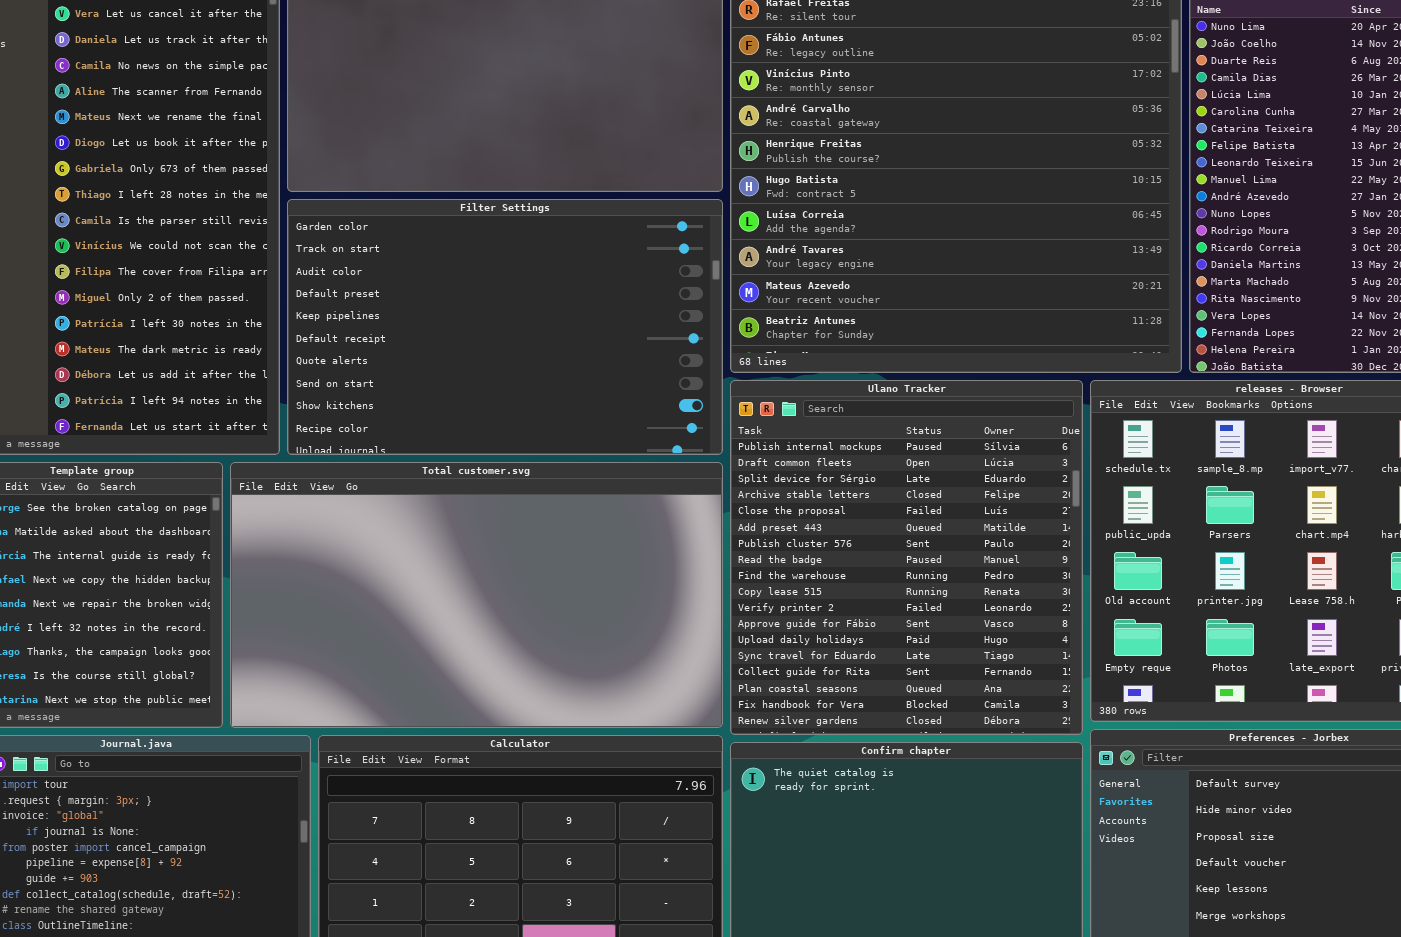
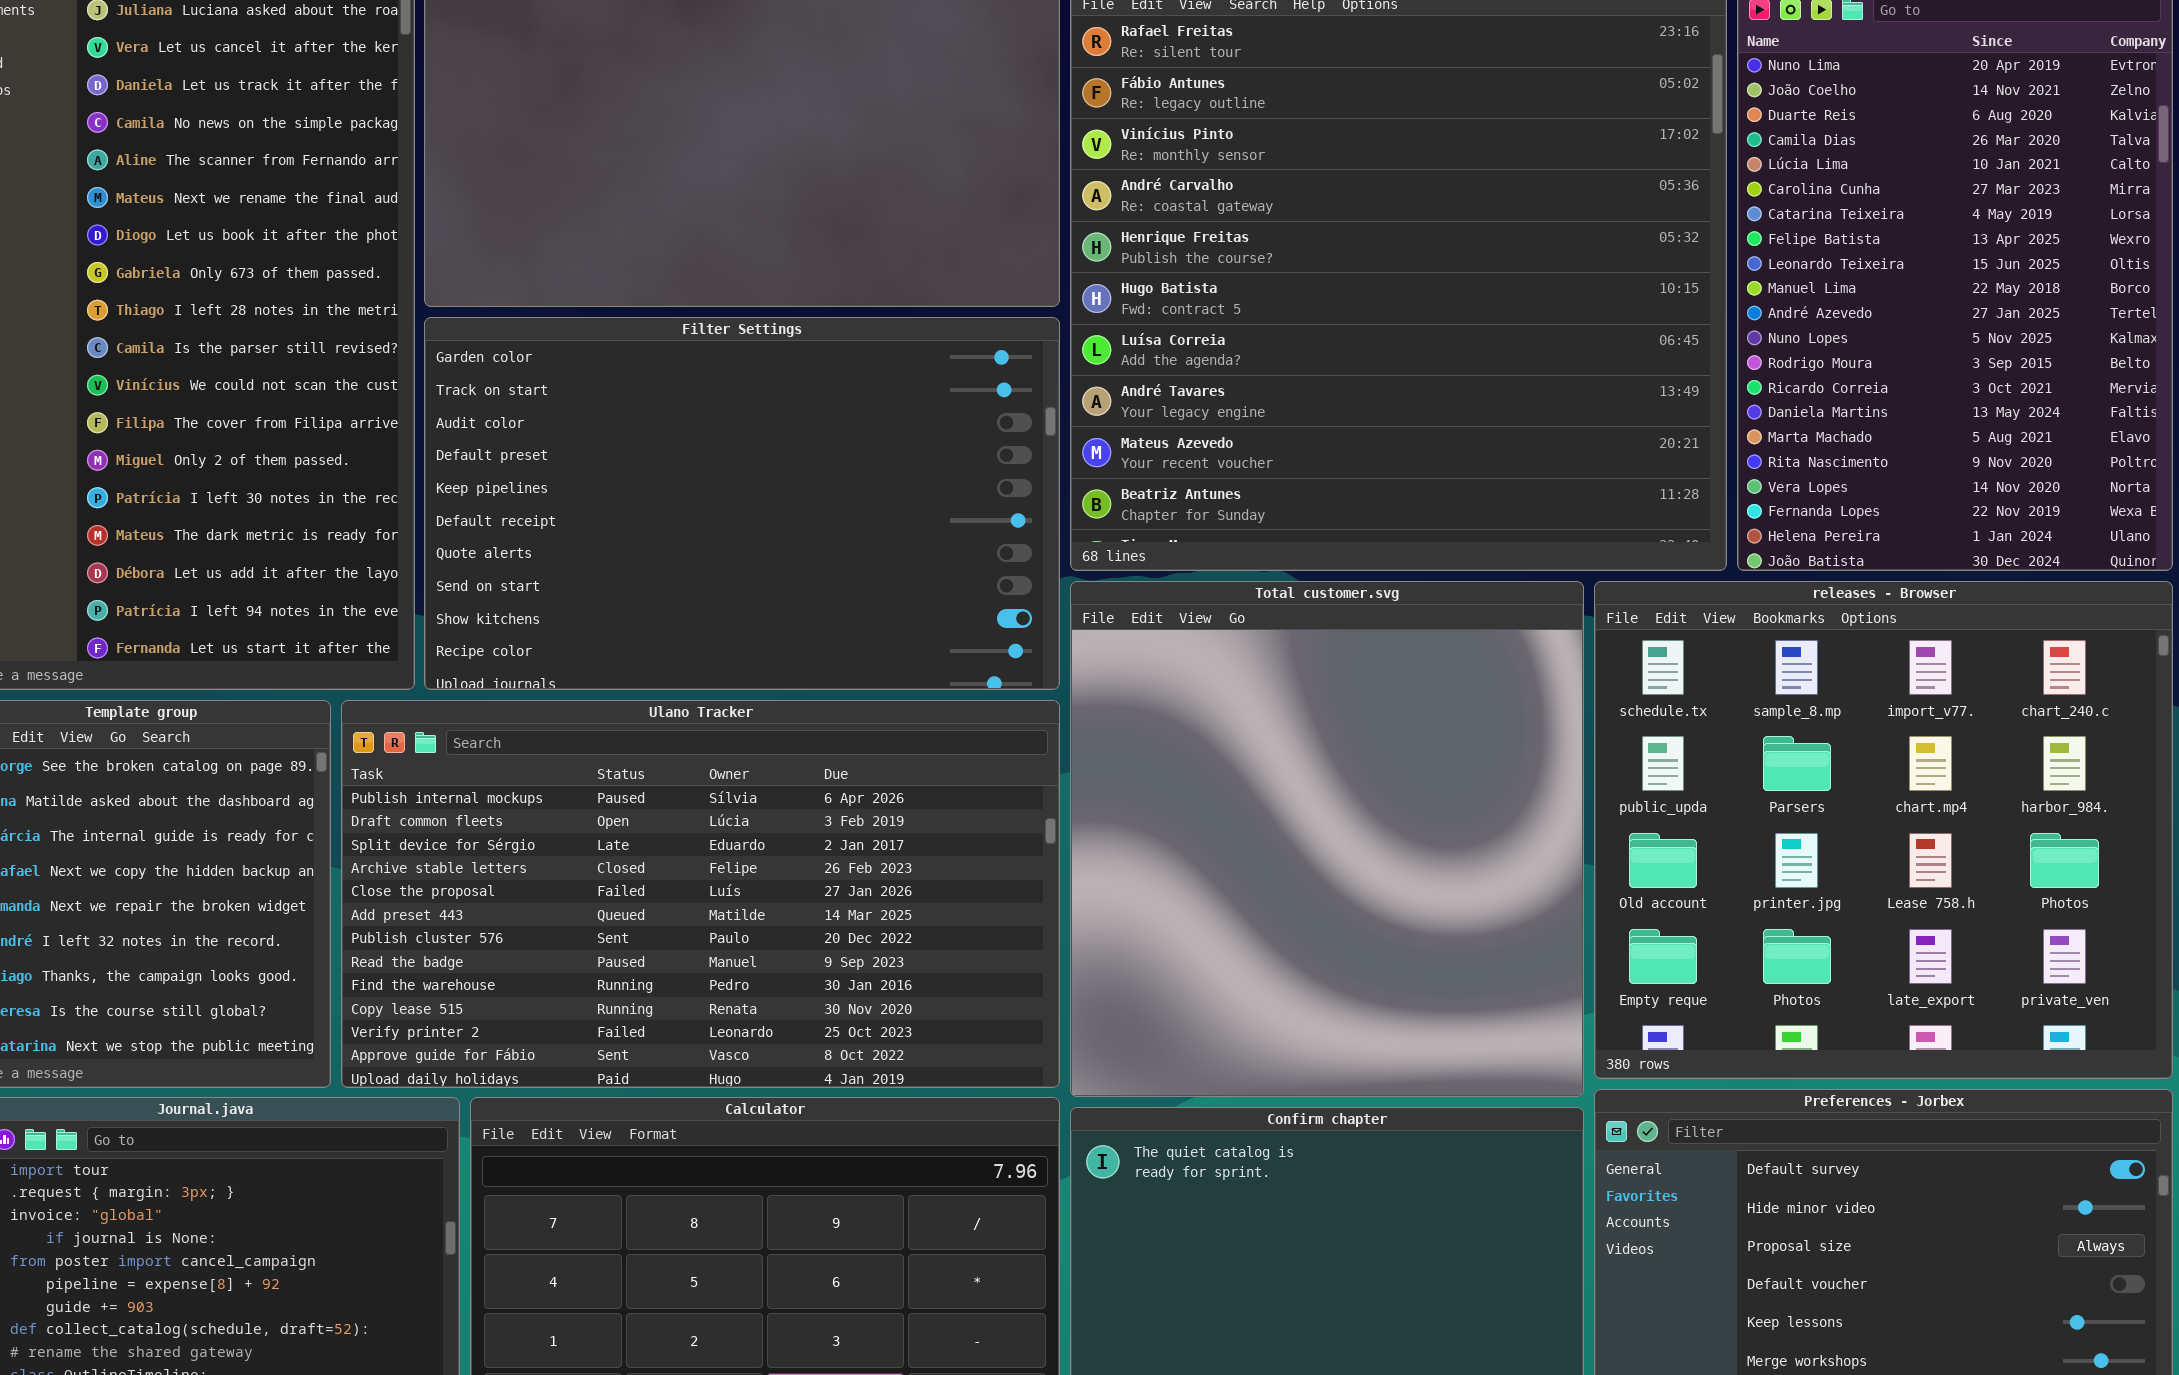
Ulano Tracker: [730,380,1083,735] -> [341,700,1060,1088], moved, resized
Total customer.svg: [230,462,723,728] -> [1070,581,1584,1097], moved, resized

